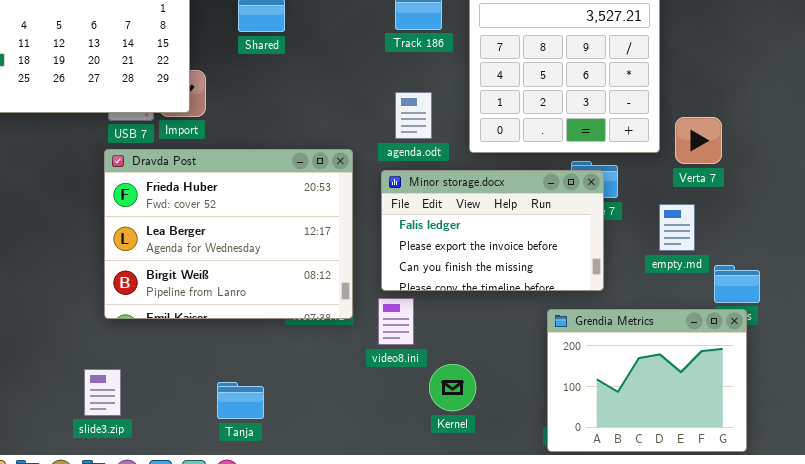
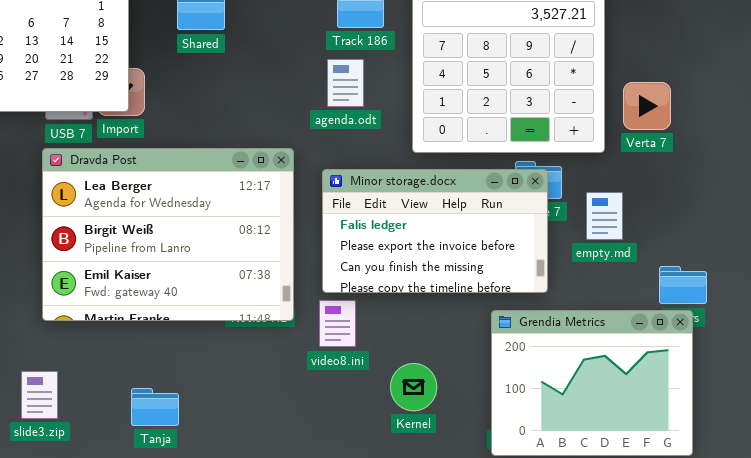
agenda.odt: [395,92,432,139] -> [327,59,364,107], moved
Verta 7: [675,117,722,164] -> [623,82,671,130], moved
Dravda Post: [104,149,353,319] -> [42,148,294,321], scrolled down 1 row
empty.md: [659,204,695,251] -> [586,192,623,240], moved
Kernel: [429,364,476,411] -> [390,363,437,411], moved
Tanja: [217,382,264,419] -> [131,388,179,426], moved

